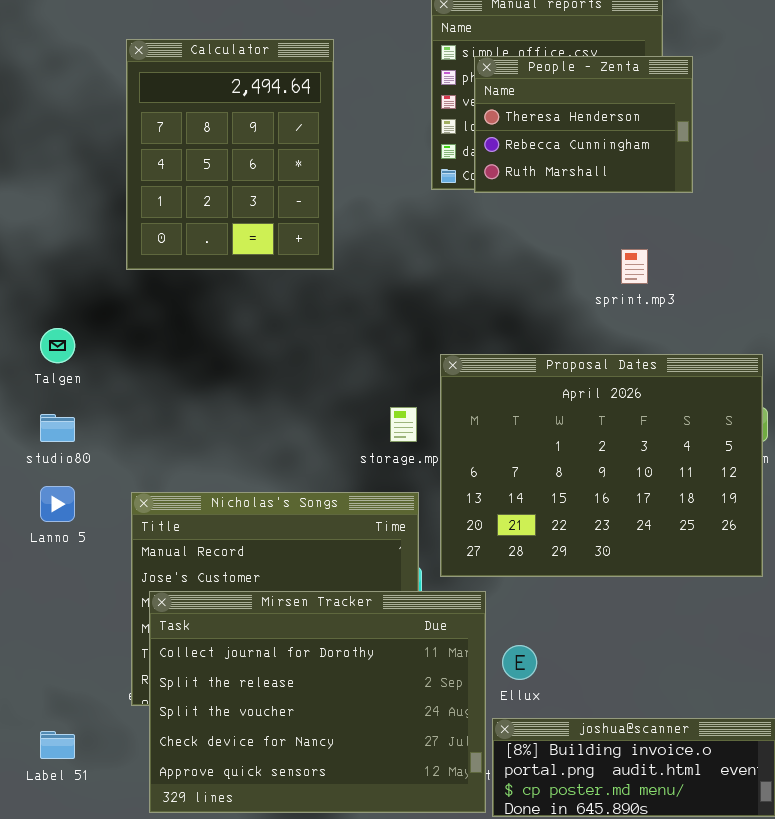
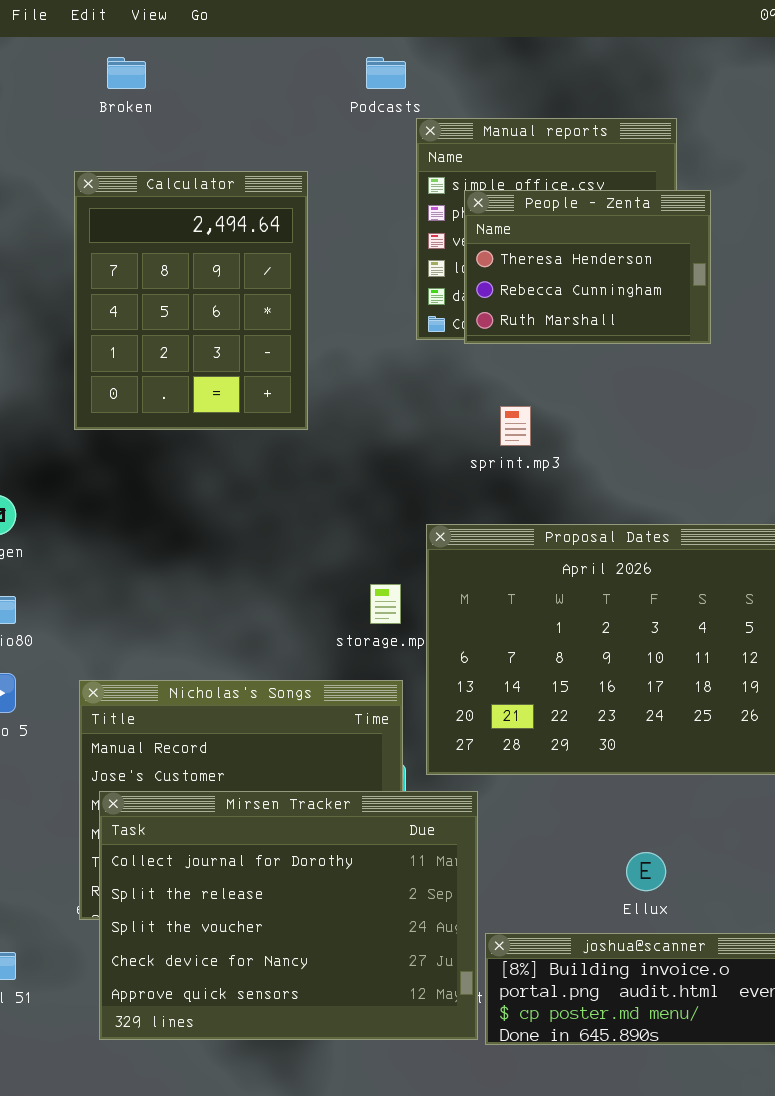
sprint.mp3: [621,249,648,284] -> [500,406,531,446], moved
Ellux: [502,645,537,680] -> [626,852,666,891], moved

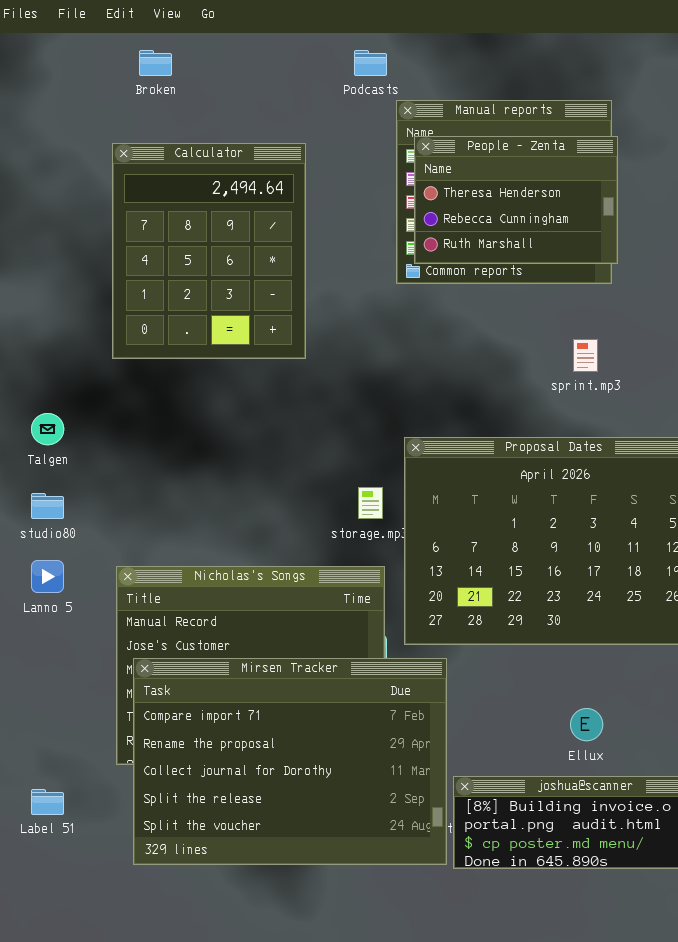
People - Zenta: [464,190,711,344] -> [414,136,618,264], moved
sprint.mp3: [500,406,531,446] -> [573,339,598,372], moved
Mirsen Tracker: [99,791,478,1040] -> [133,658,447,865], scrolled up 2 rows

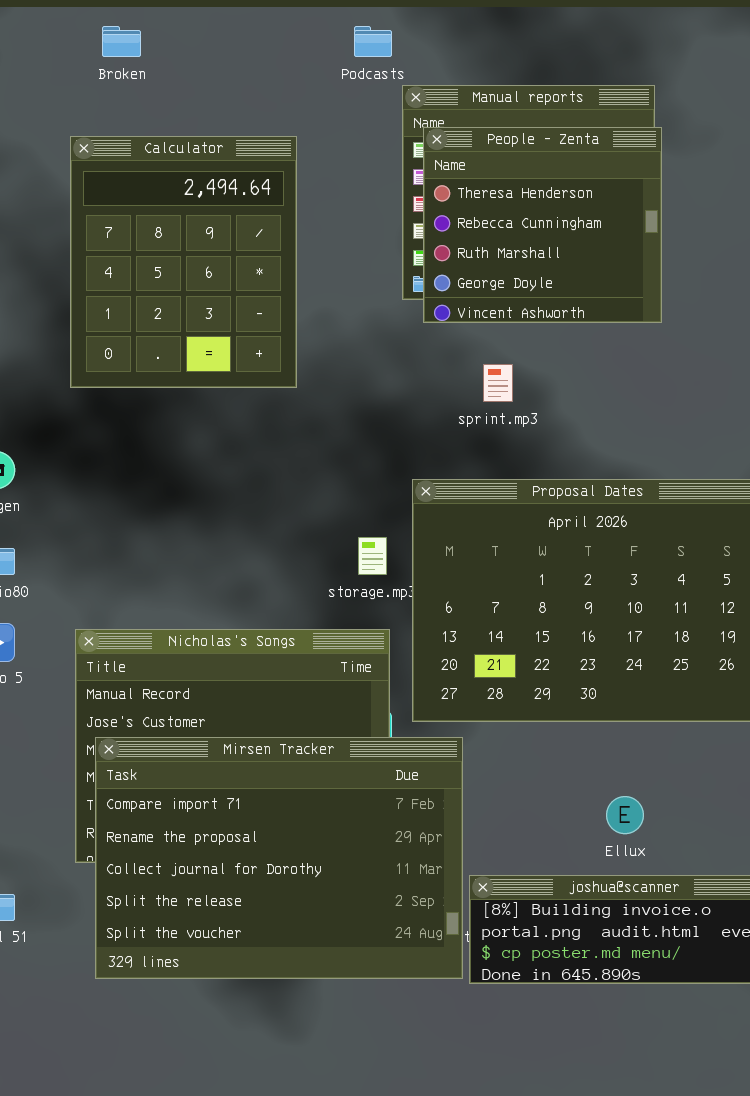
People - Zenta: [414,136,618,264] -> [423,127,662,323], resized
sprint.mp3: [573,339,598,372] -> [483,364,513,402], moved

